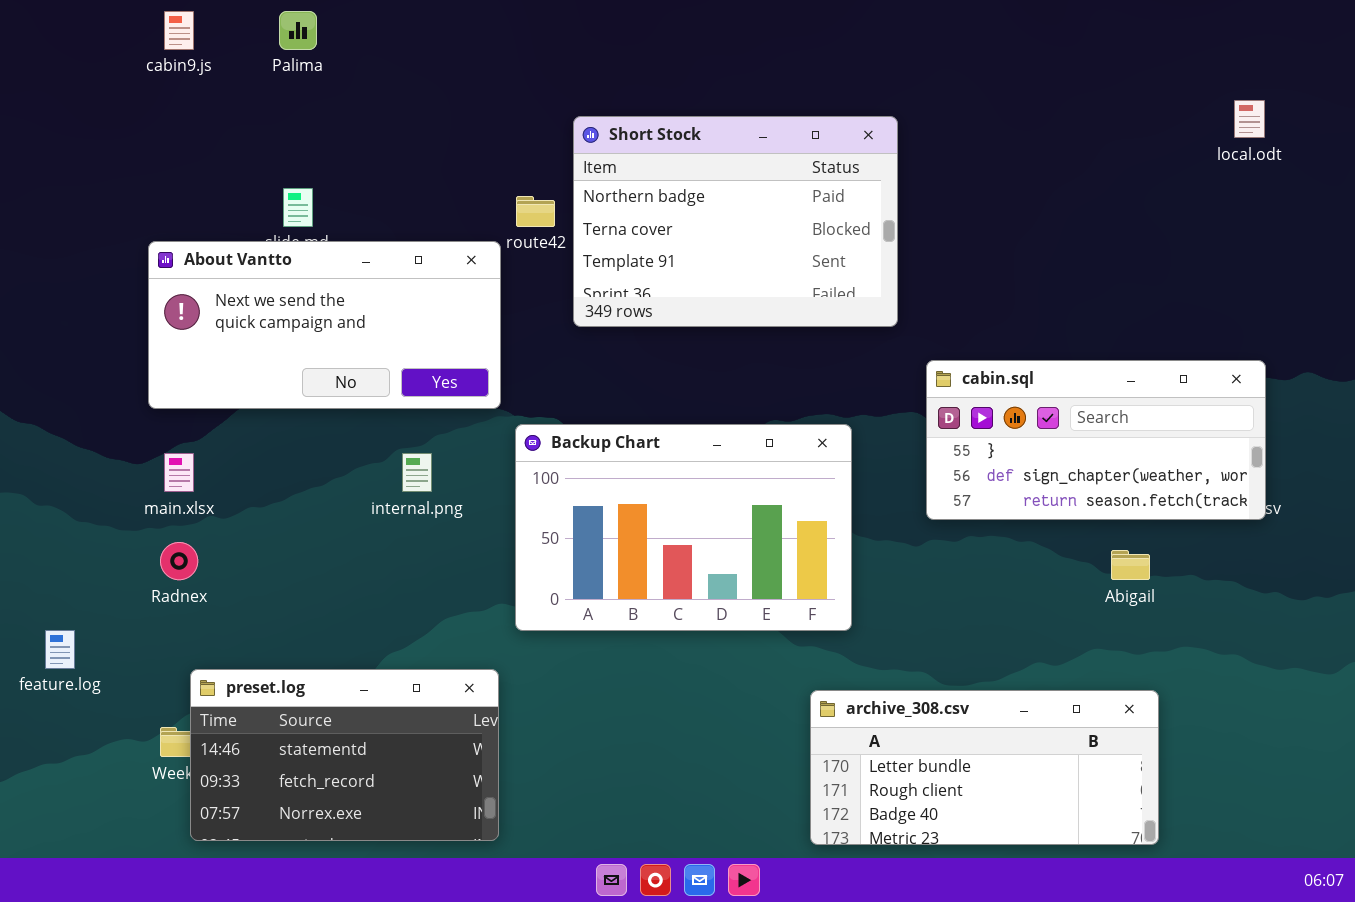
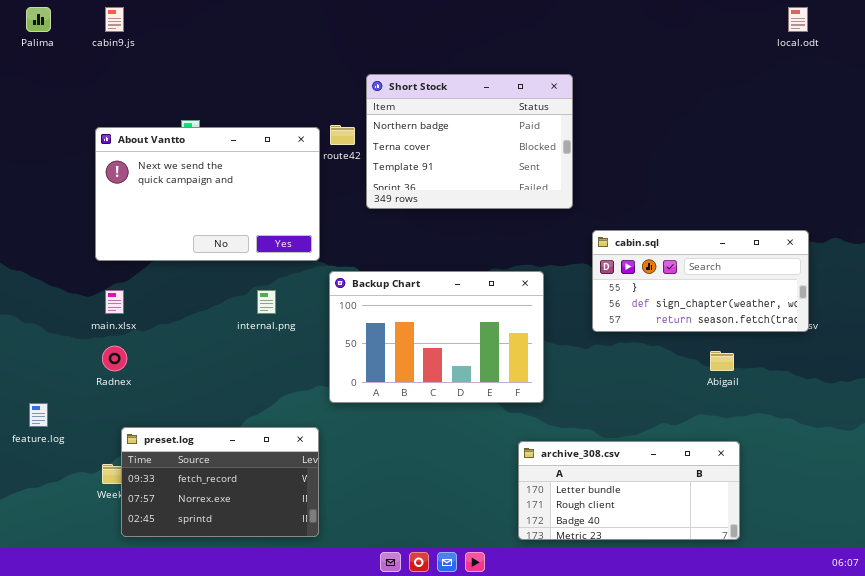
Palima: [279,11,317,50] -> [26,7,51,32], moved
local.odt: [1234,100,1265,138] -> [788,7,808,32], moved
About Vantto: [148,241,501,409] -> [95,127,320,261], resized
preset.log: [190,669,499,841] -> [121,427,319,537], scrolled down 1 row

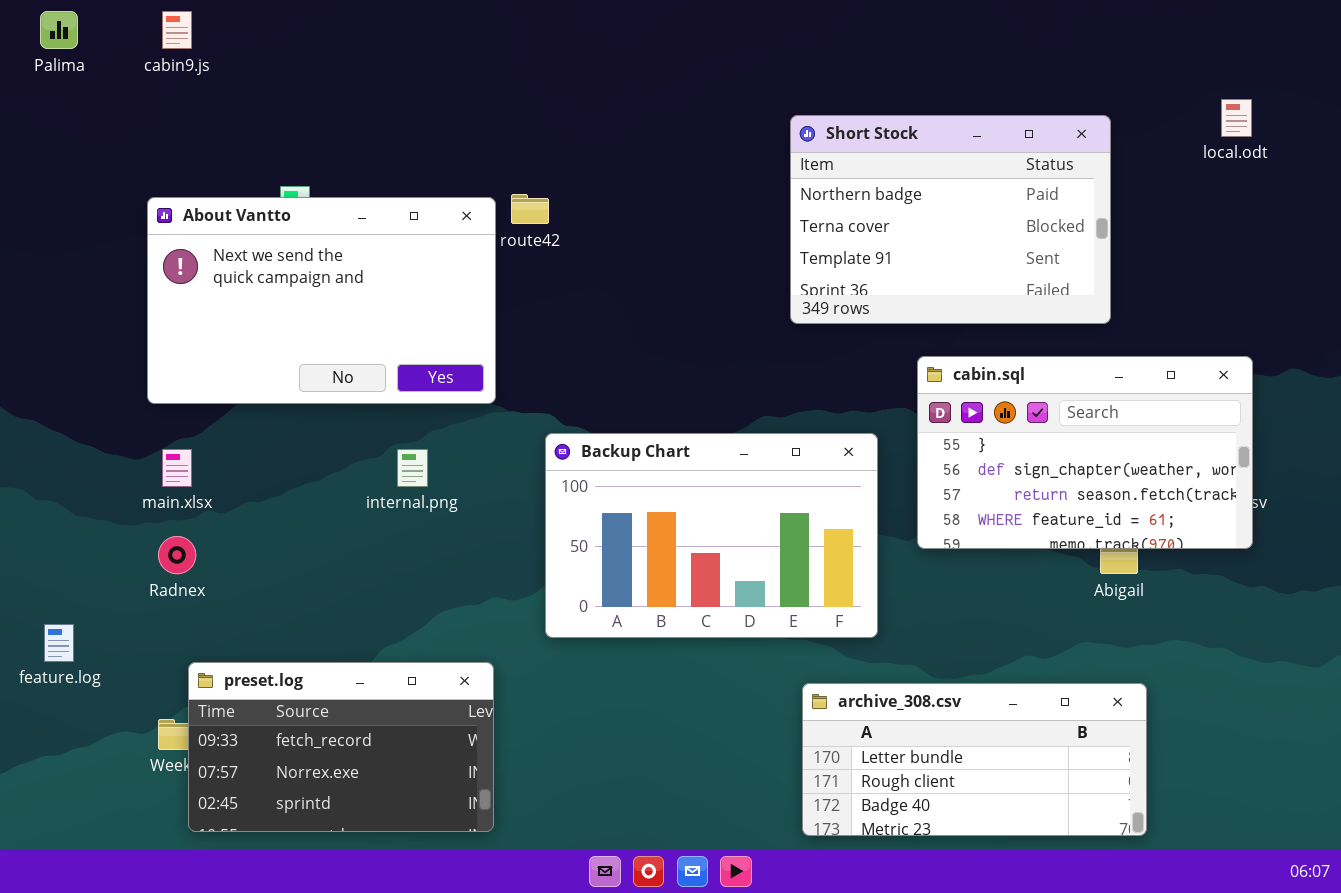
local.odt: [788,7,808,32] -> [1221,99,1252,137], moved
Short Stock: [366,74,573,209] -> [790,115,1111,324], moved
cabin.sql: [592,230,809,332] -> [917,356,1253,549], resized
Backup Chart: [329,271,544,403] -> [545,433,878,638], moved

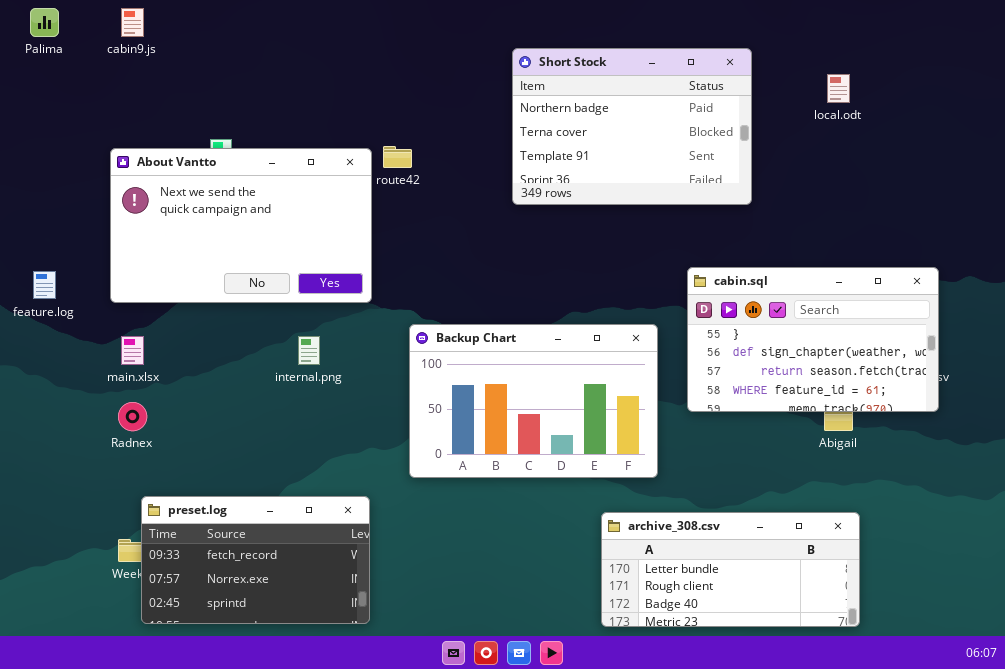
local.odt: [1221,99,1252,137] -> [827,74,850,103], moved
Short Stock: [790,115,1111,324] -> [512,48,752,205], moved
feature.log: [44,624,74,662] -> [33,271,56,299], moved

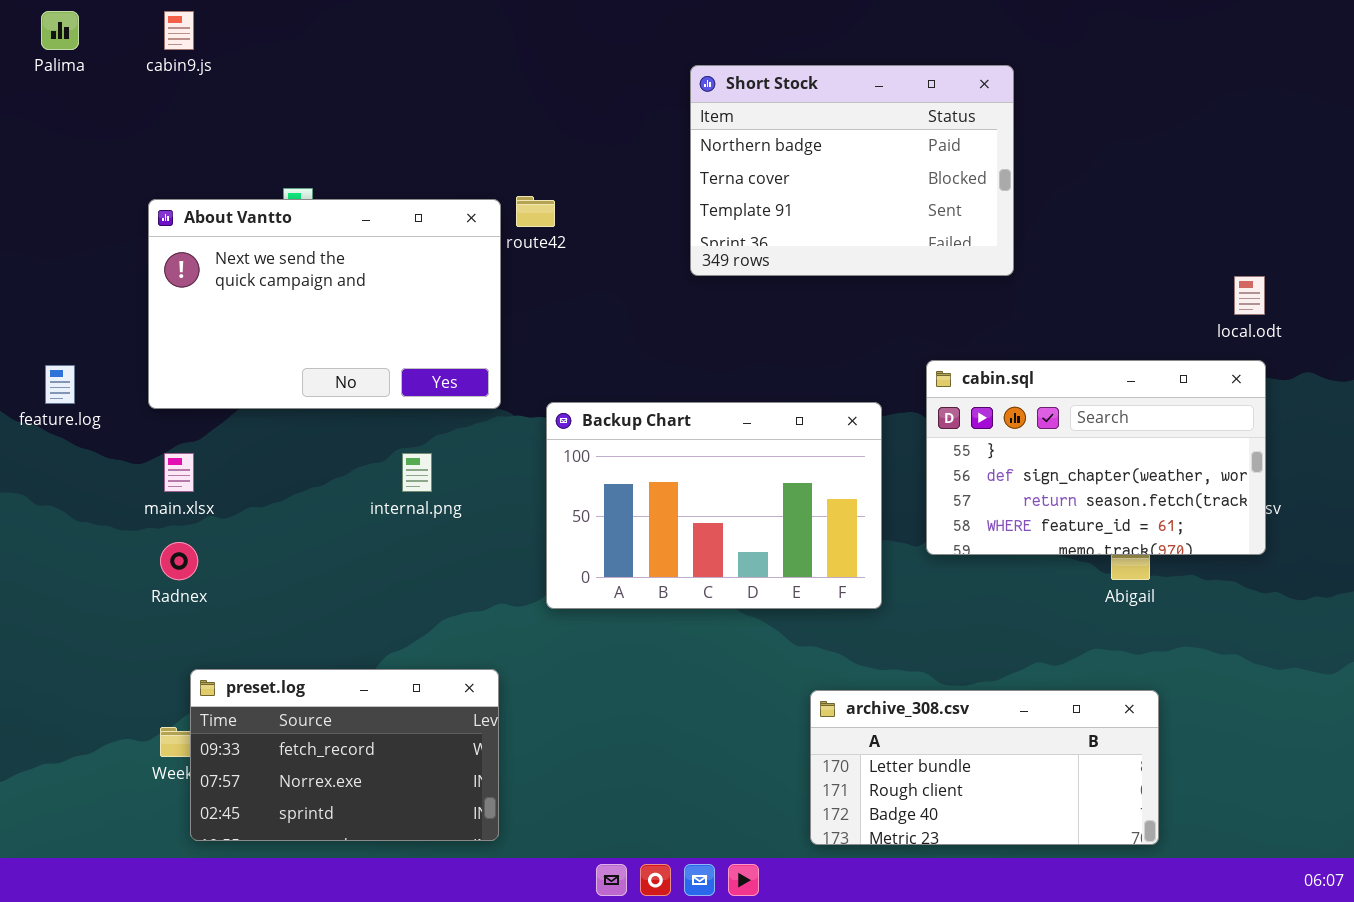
local.odt: [827,74,850,103] -> [1234,276,1265,315], moved
Backup Chart: [409,324,658,478] -> [546,402,882,609], moved

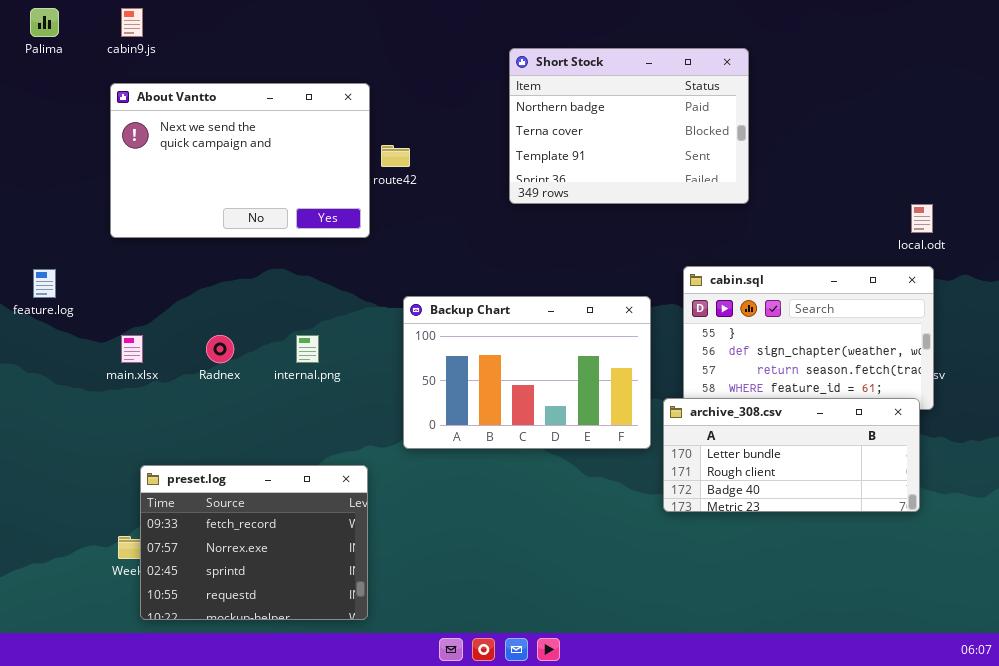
About Vantto: [148,199,501,409] -> [110,83,370,238], moved
Radnex: [160,542,198,580] -> [206,335,234,363], moved
preset.log: [190,669,499,841] -> [140,465,368,620], resized
archive_308.csv: [810,690,1159,845] -> [663,398,920,512], moved

